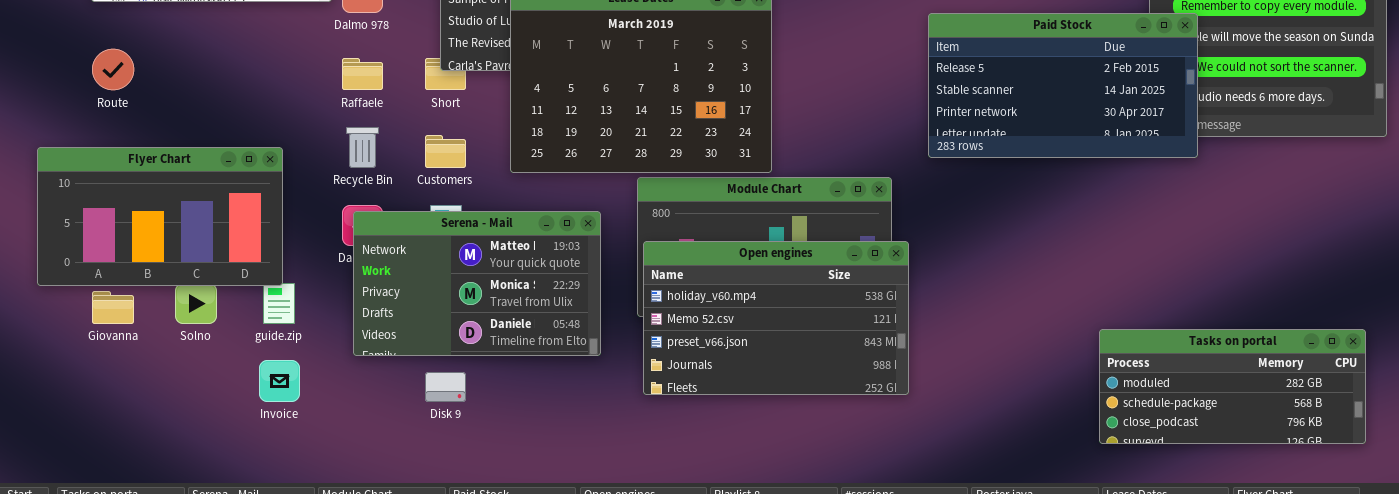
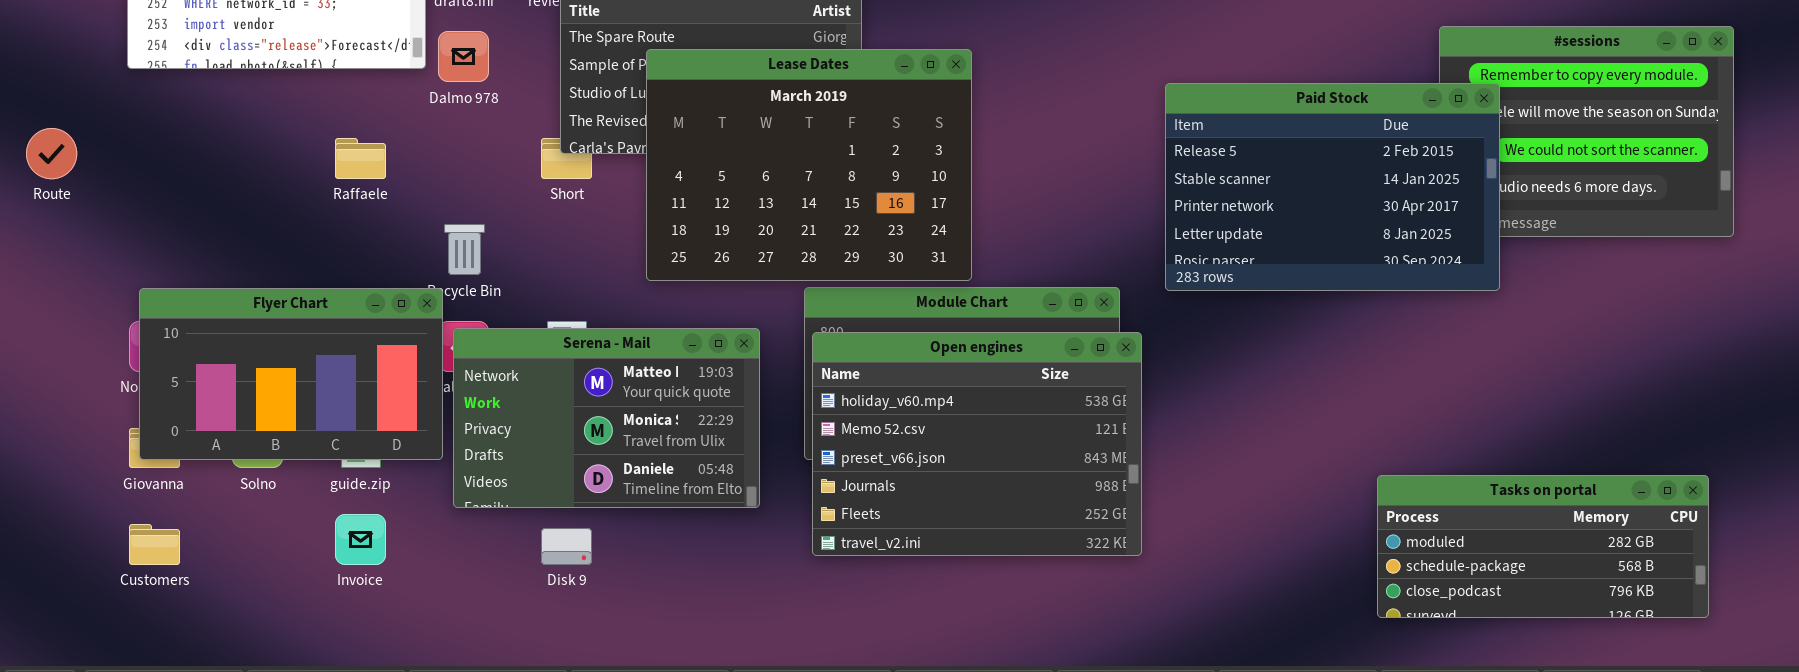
Paid Stock: [928,13,1198,158] -> [1165,83,1500,291], resized
Route: [92,49,134,90] -> [26,128,77,179], moved
Raffaele: [342,58,383,90] -> [335,138,386,179], moved
Customers: [425,135,466,168] -> [129,524,180,565], moved
Flyer Chart: [37,147,283,286] -> [139,288,443,460], moved
Open engines: [643,241,909,395] -> [812,332,1142,556], resized

